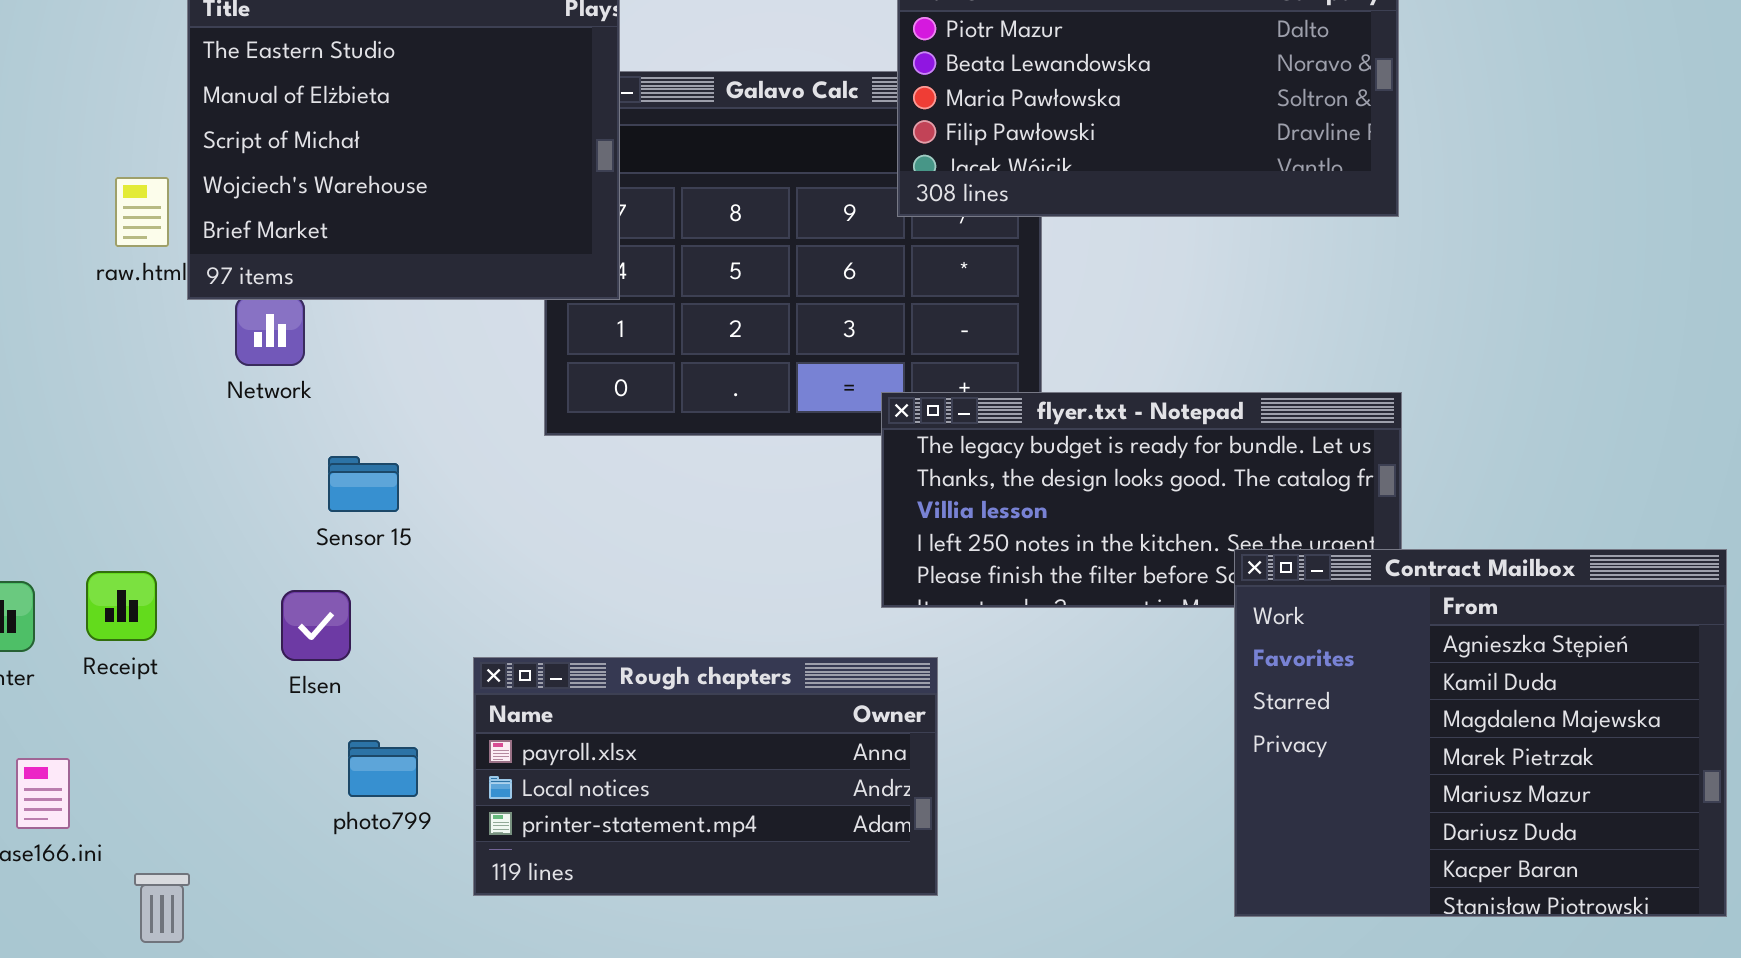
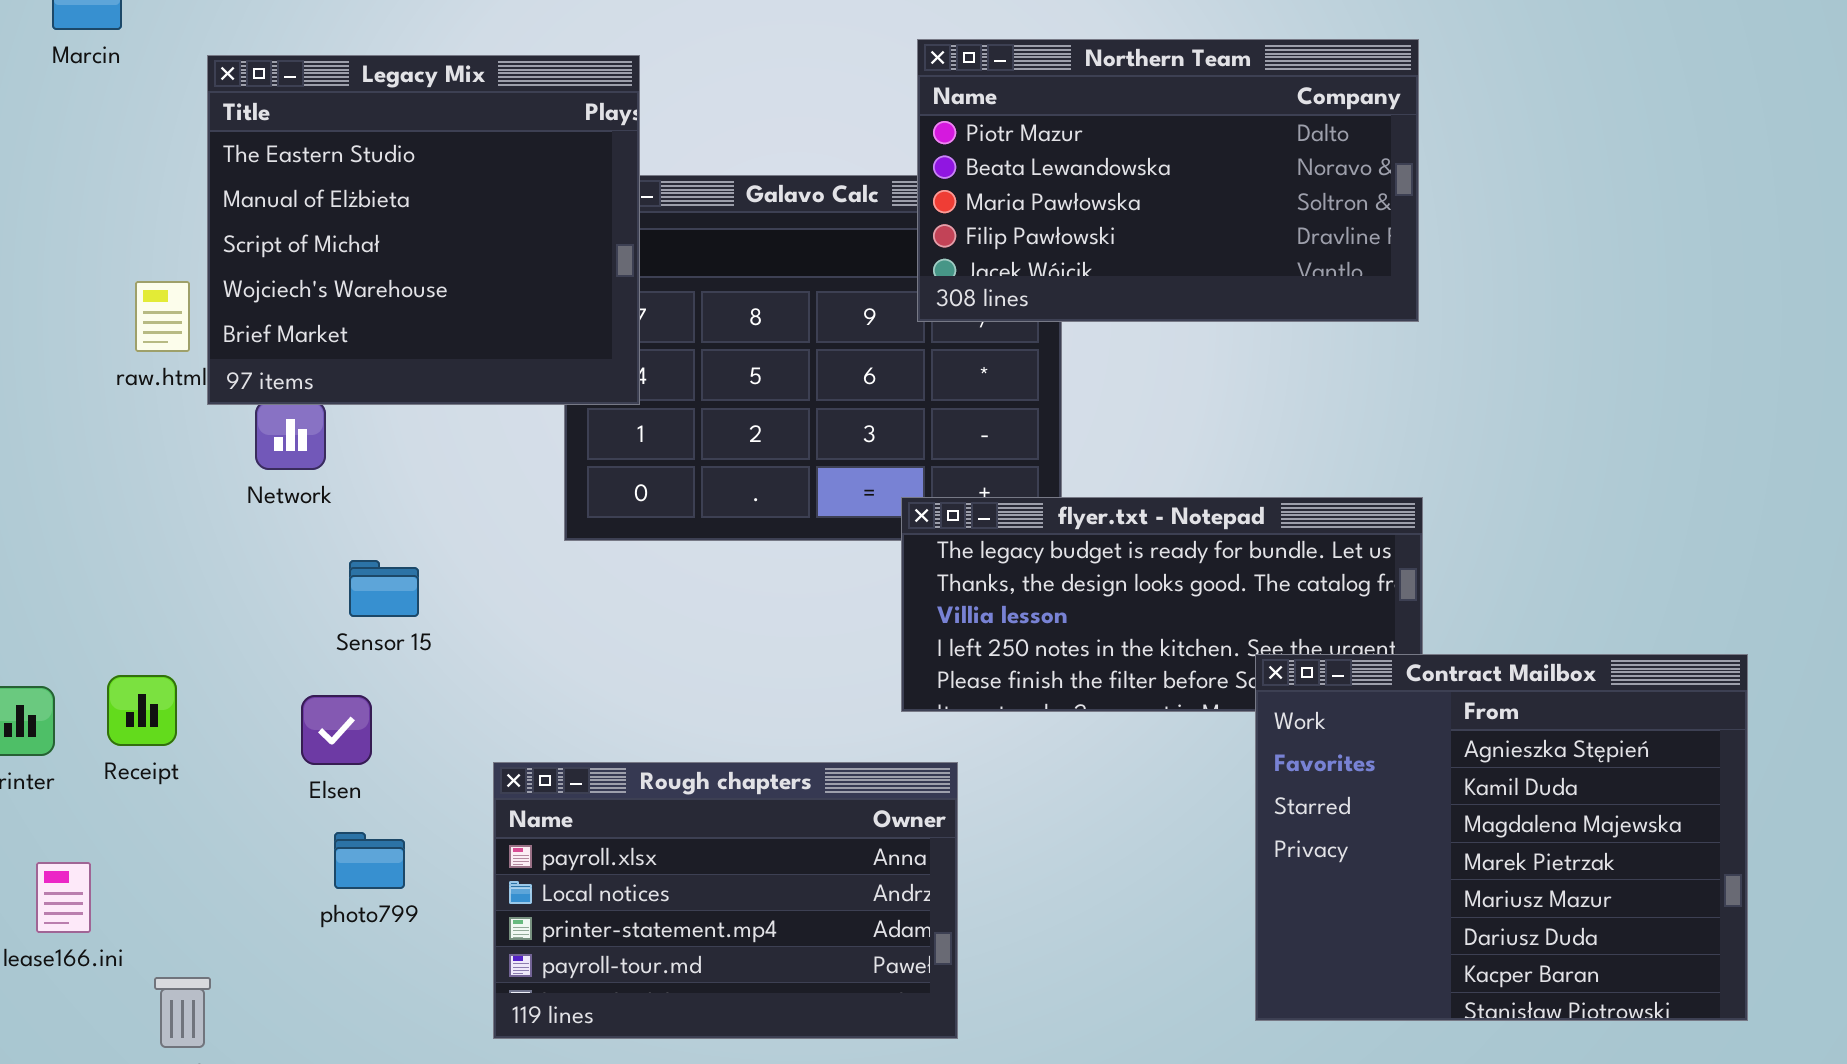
Rough chapters: [473,657,938,896] -> [493,762,958,1039], resized
photo799: [348,740,418,797] -> [334,832,405,889], moved

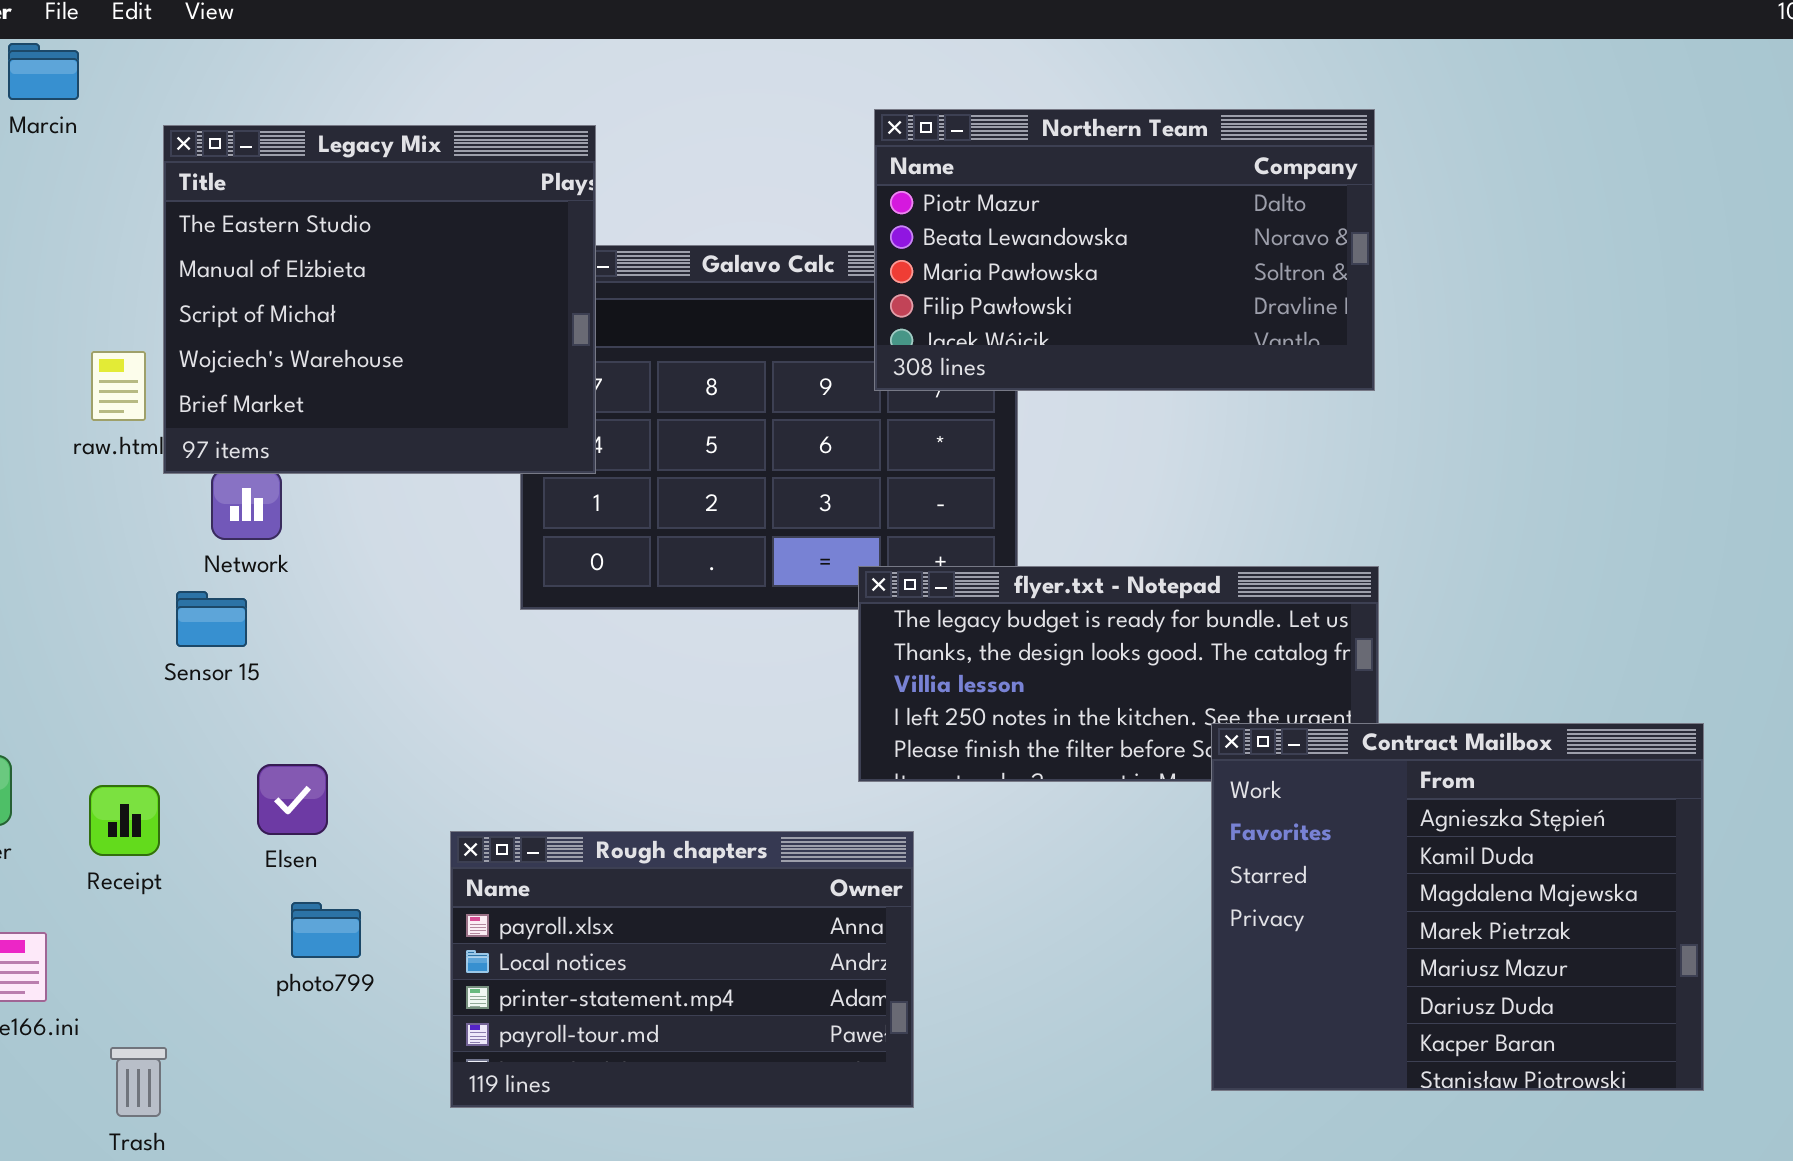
Sensor 15: [349,560,419,617] -> [176,591,247,647], moved
Receipt: [107,675,177,746] -> [89,785,160,856], moved

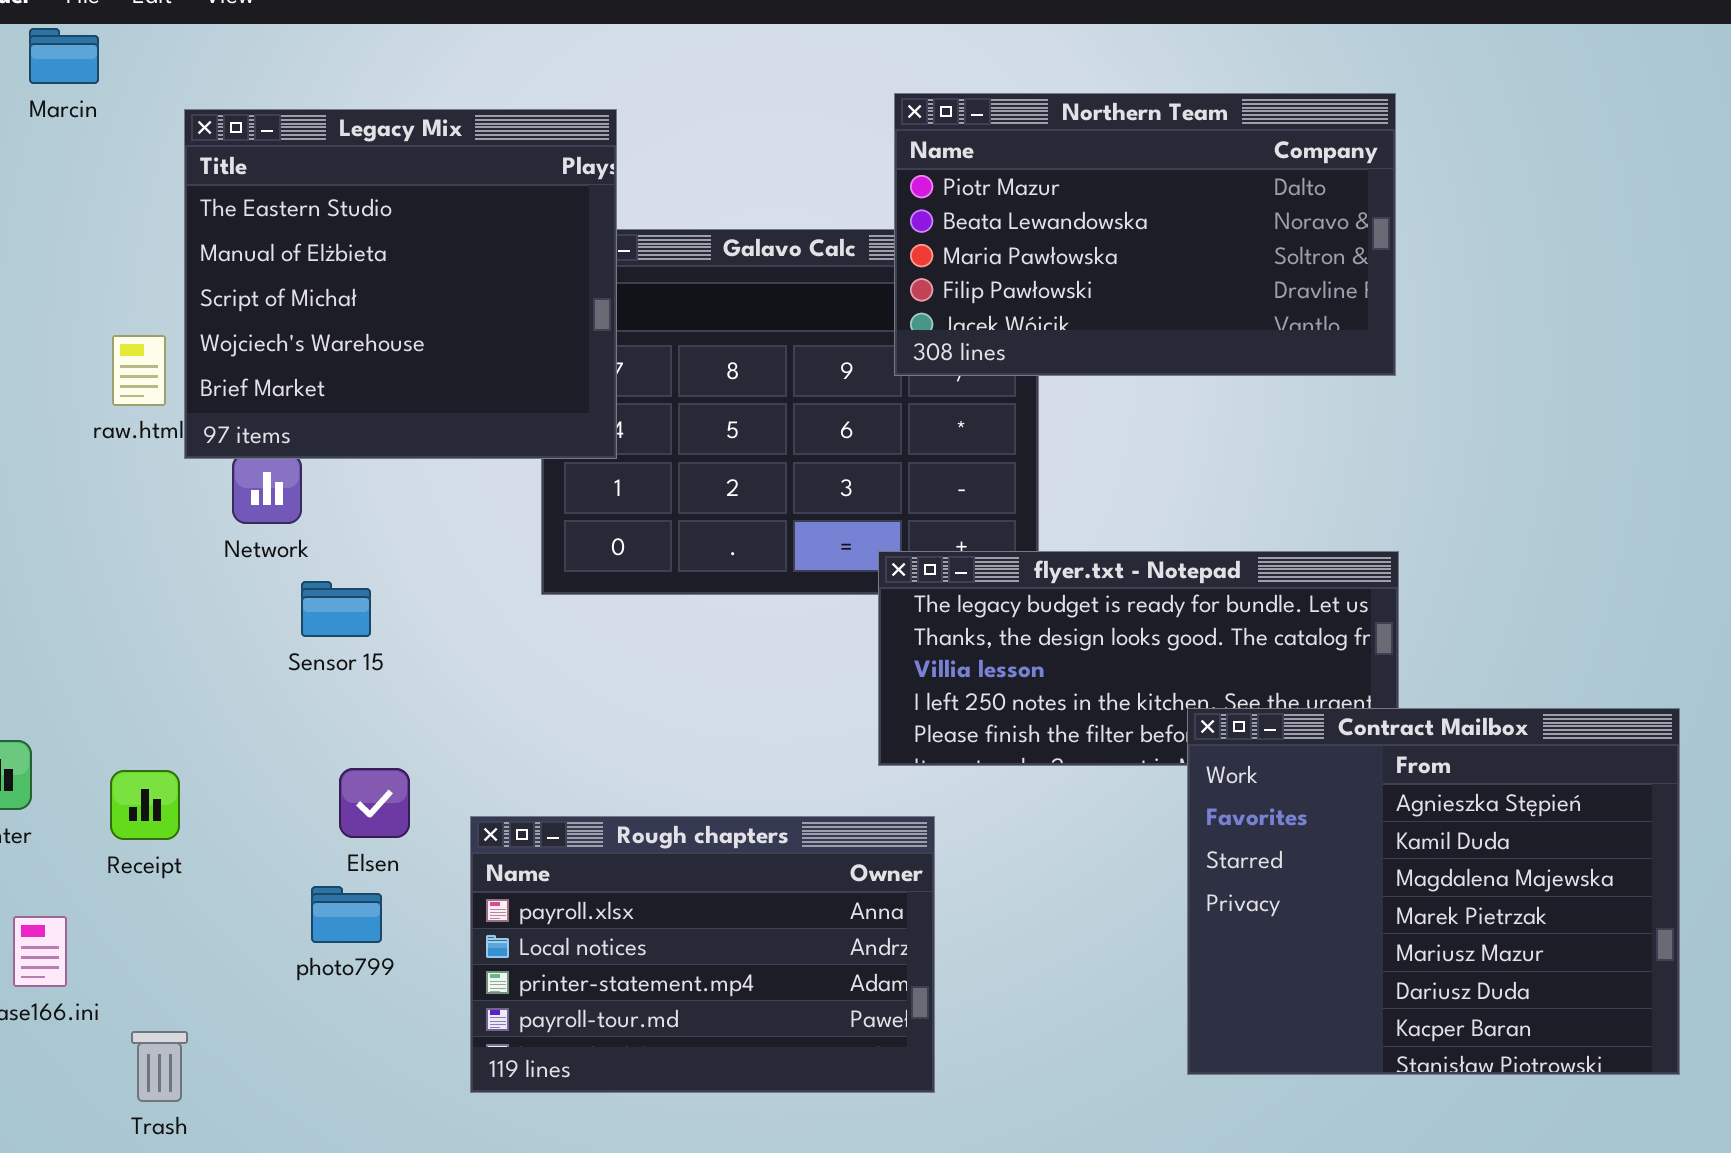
Sensor 15: [176,591,247,647] -> [301,581,371,637], moved
Contract Mailbox: [1211,723,1704,1091] -> [1187,708,1680,1075], moved
Elsen: [257,764,328,835] -> [339,768,410,838], moved

